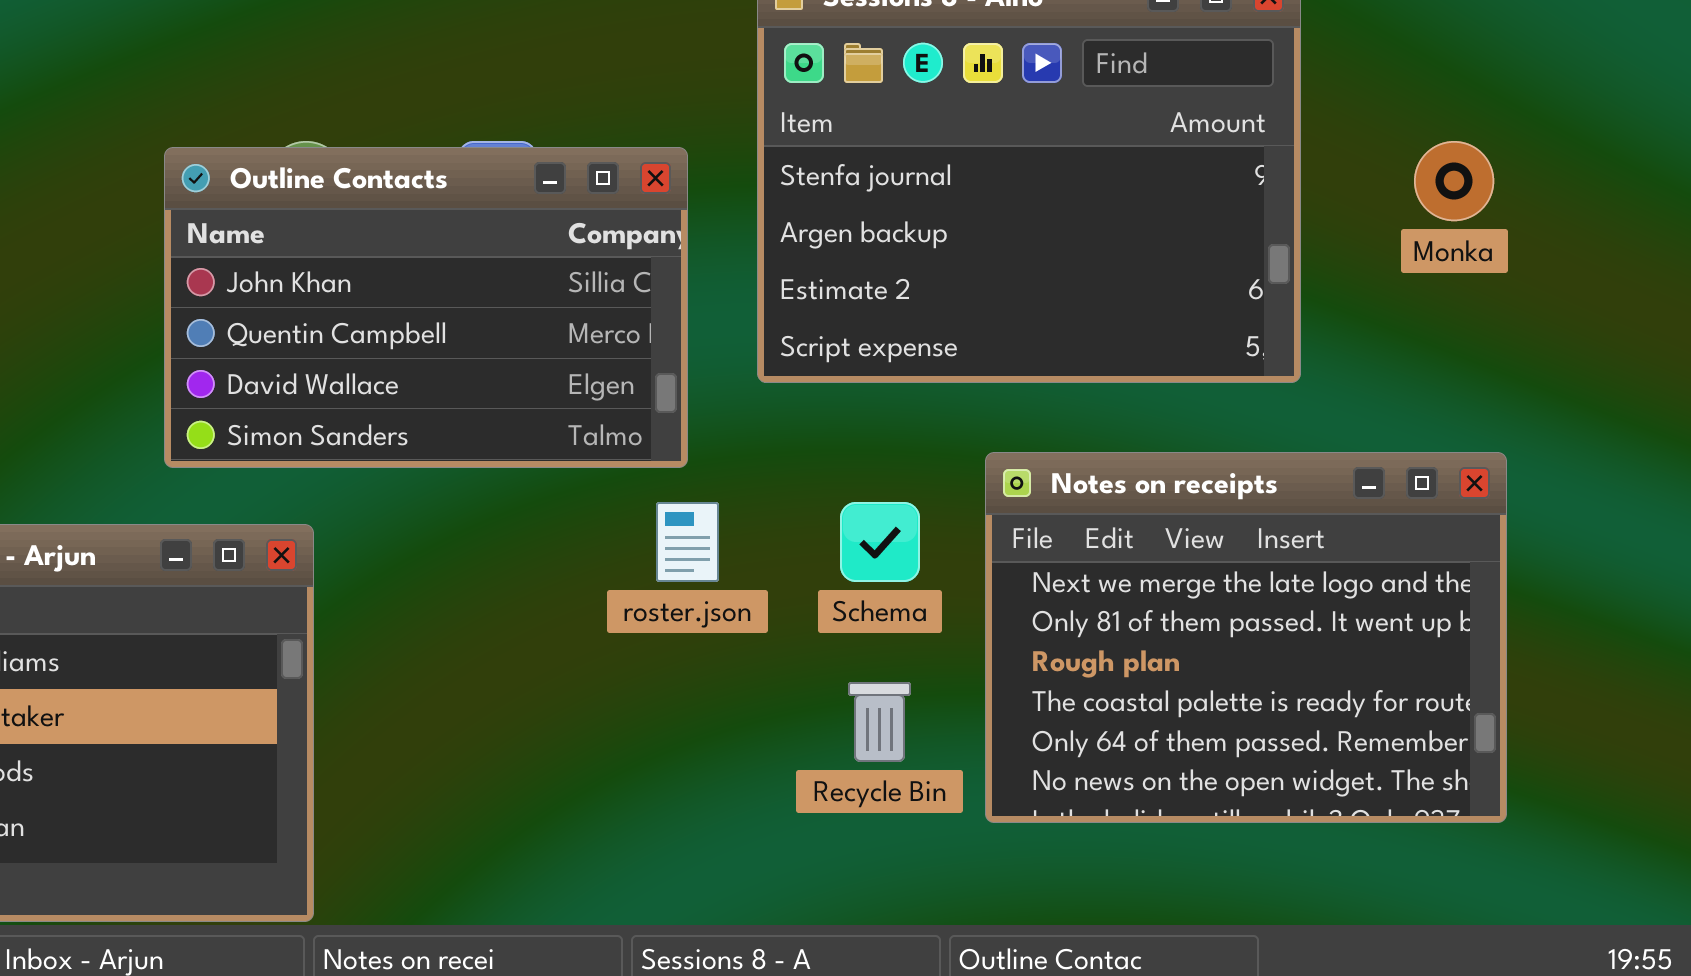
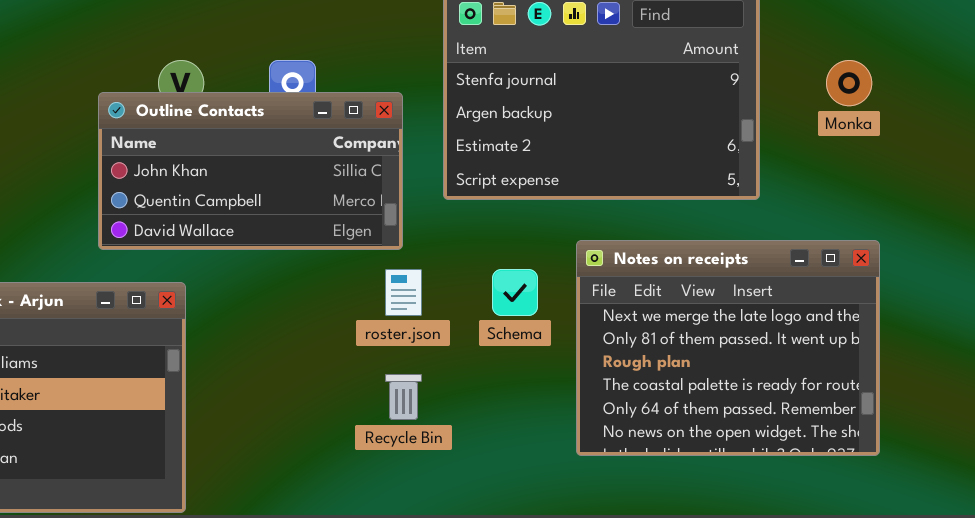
Outline Contacts: [164,147,688,468] -> [98,92,403,250], resized
Recycle Bin: [848,682,911,762] -> [385,374,422,420], moved

